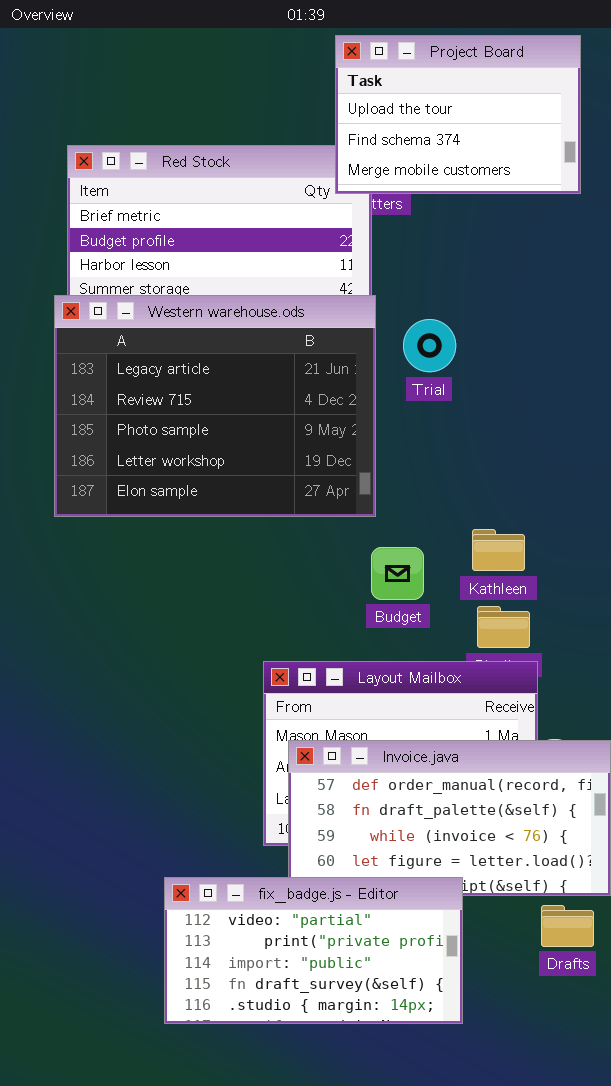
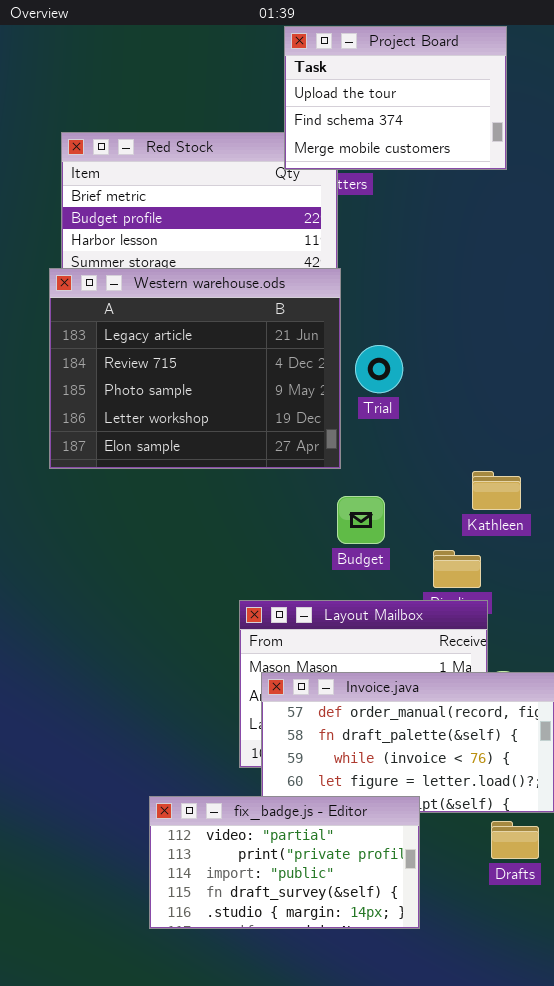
Project Board: [335,35,581,194] -> [284,26,507,170], moved
Trial: [403,319,456,372] -> [355,345,403,393], moved
Kathleen: [472,529,525,571] -> [472,471,521,510], moved

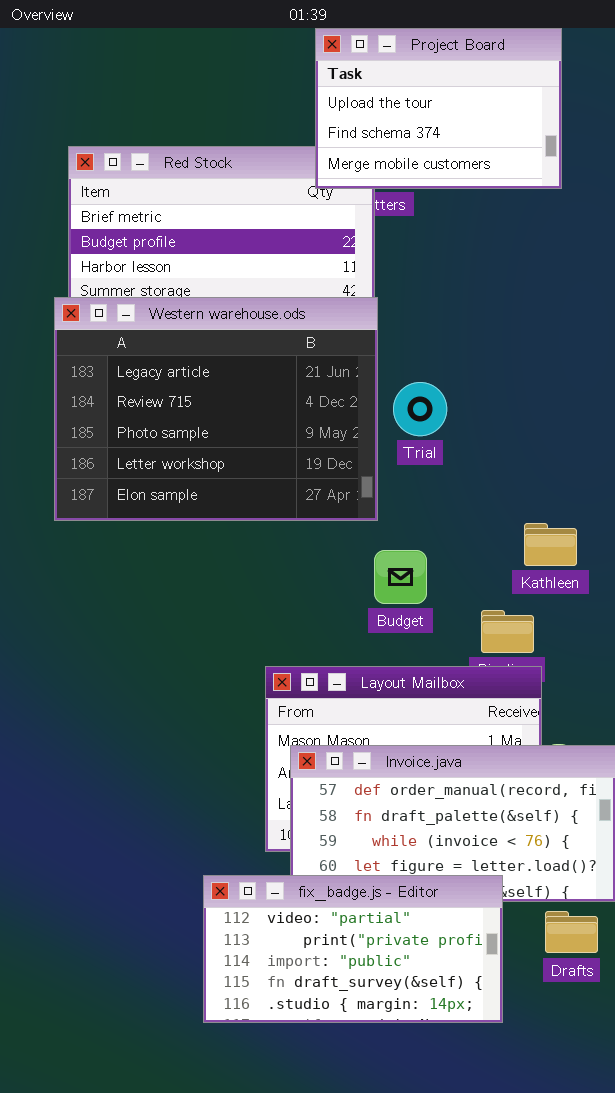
fix_badge.js - Editor: [149,796,420,929] -> [203,875,503,1023], moved

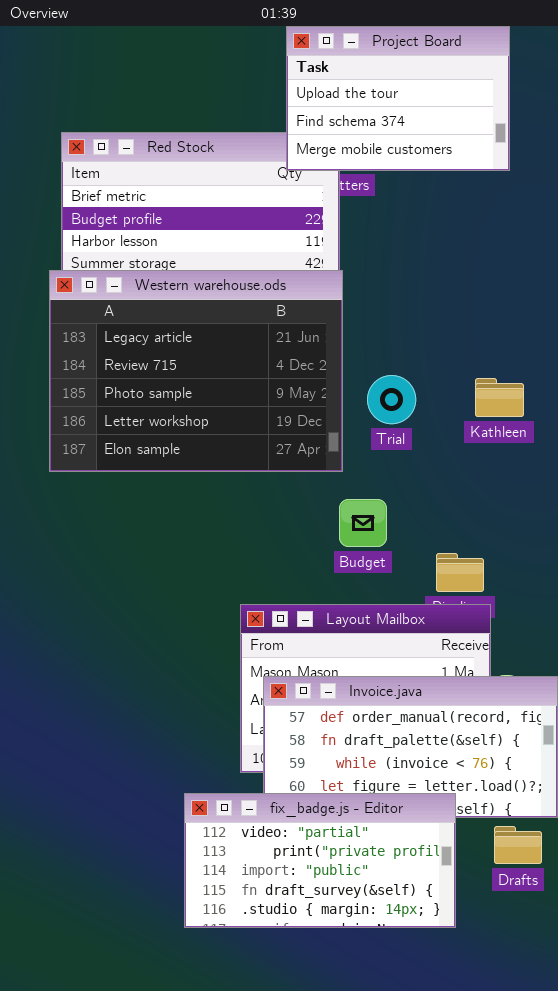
Trial: [393,382,447,436] -> [367,375,416,424], moved
Kathleen: [524,523,577,566] -> [475,378,524,417], moved

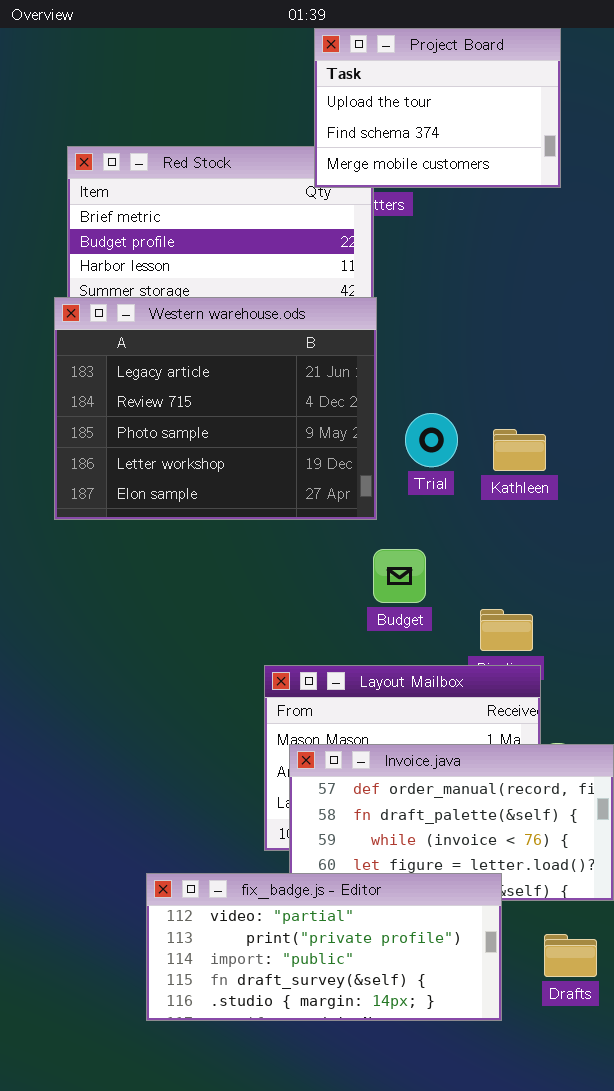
Kathleen: [475,378,524,417] -> [493,429,546,471], moved
fix_badge.js - Editor: [184,793,456,928] -> [146,873,502,1021], resized
Drafts: [494,826,542,864] -> [544,934,597,977], moved

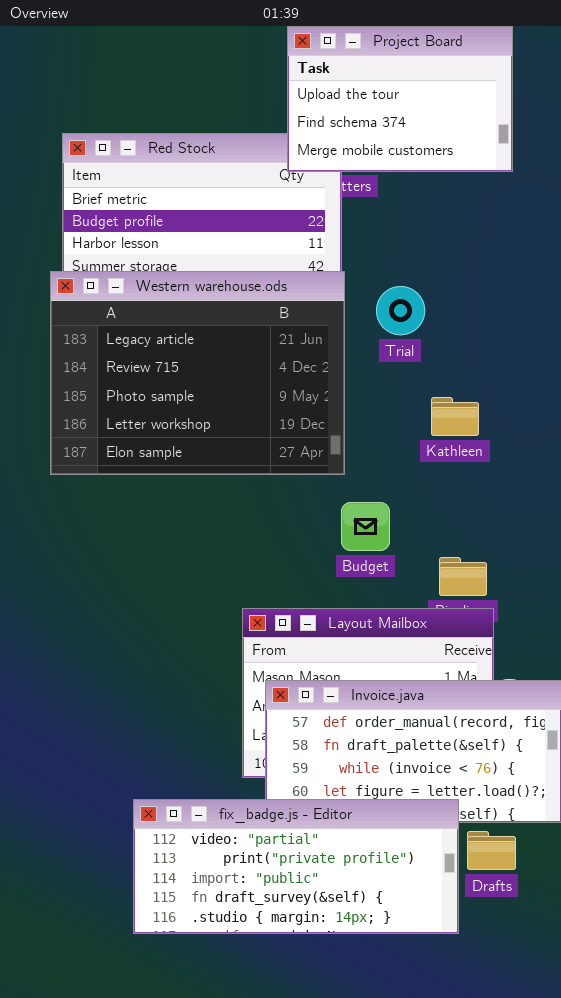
Trial: [405,413,458,467] -> [376,286,425,335], moved
Kathleen: [493,429,546,471] -> [431,397,479,436], moved
Drafts: [544,934,597,977] -> [467,831,516,870], moved

